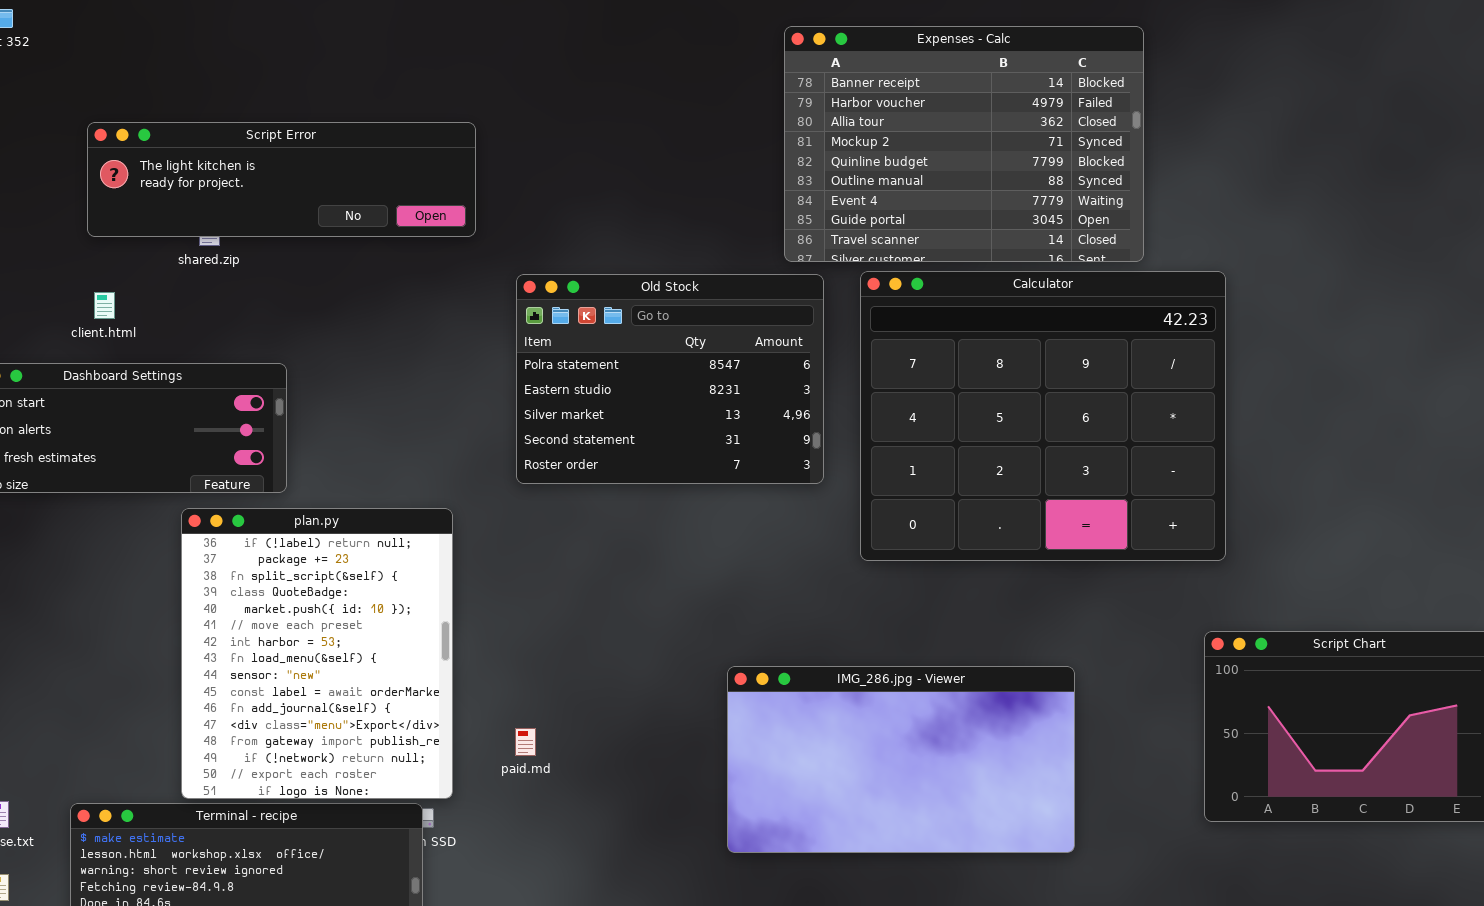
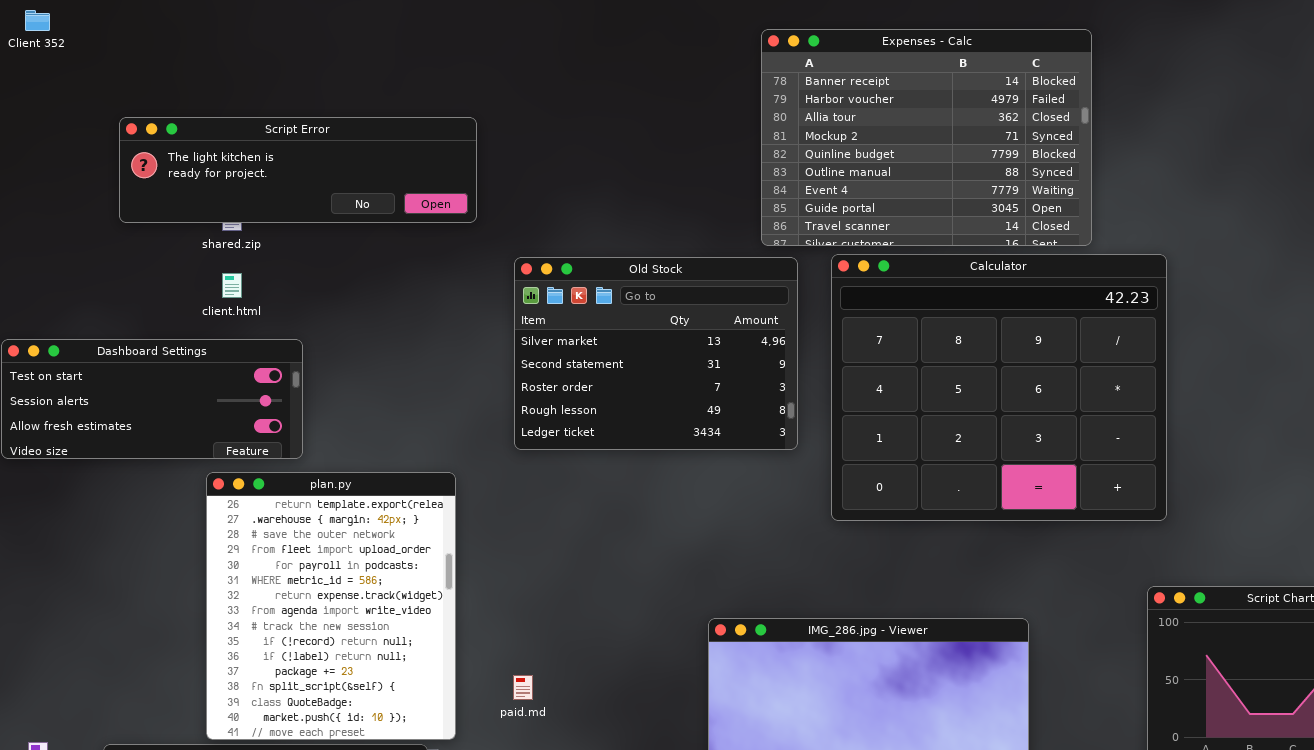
Old Stock: [516,274,824,484] -> [514,257,798,450], scrolled down 2 rows
client.html: [94,292,115,319] -> [222,273,242,298], moved
plan.py: [181,508,453,799] -> [206,472,456,740], scrolled up 10 rows

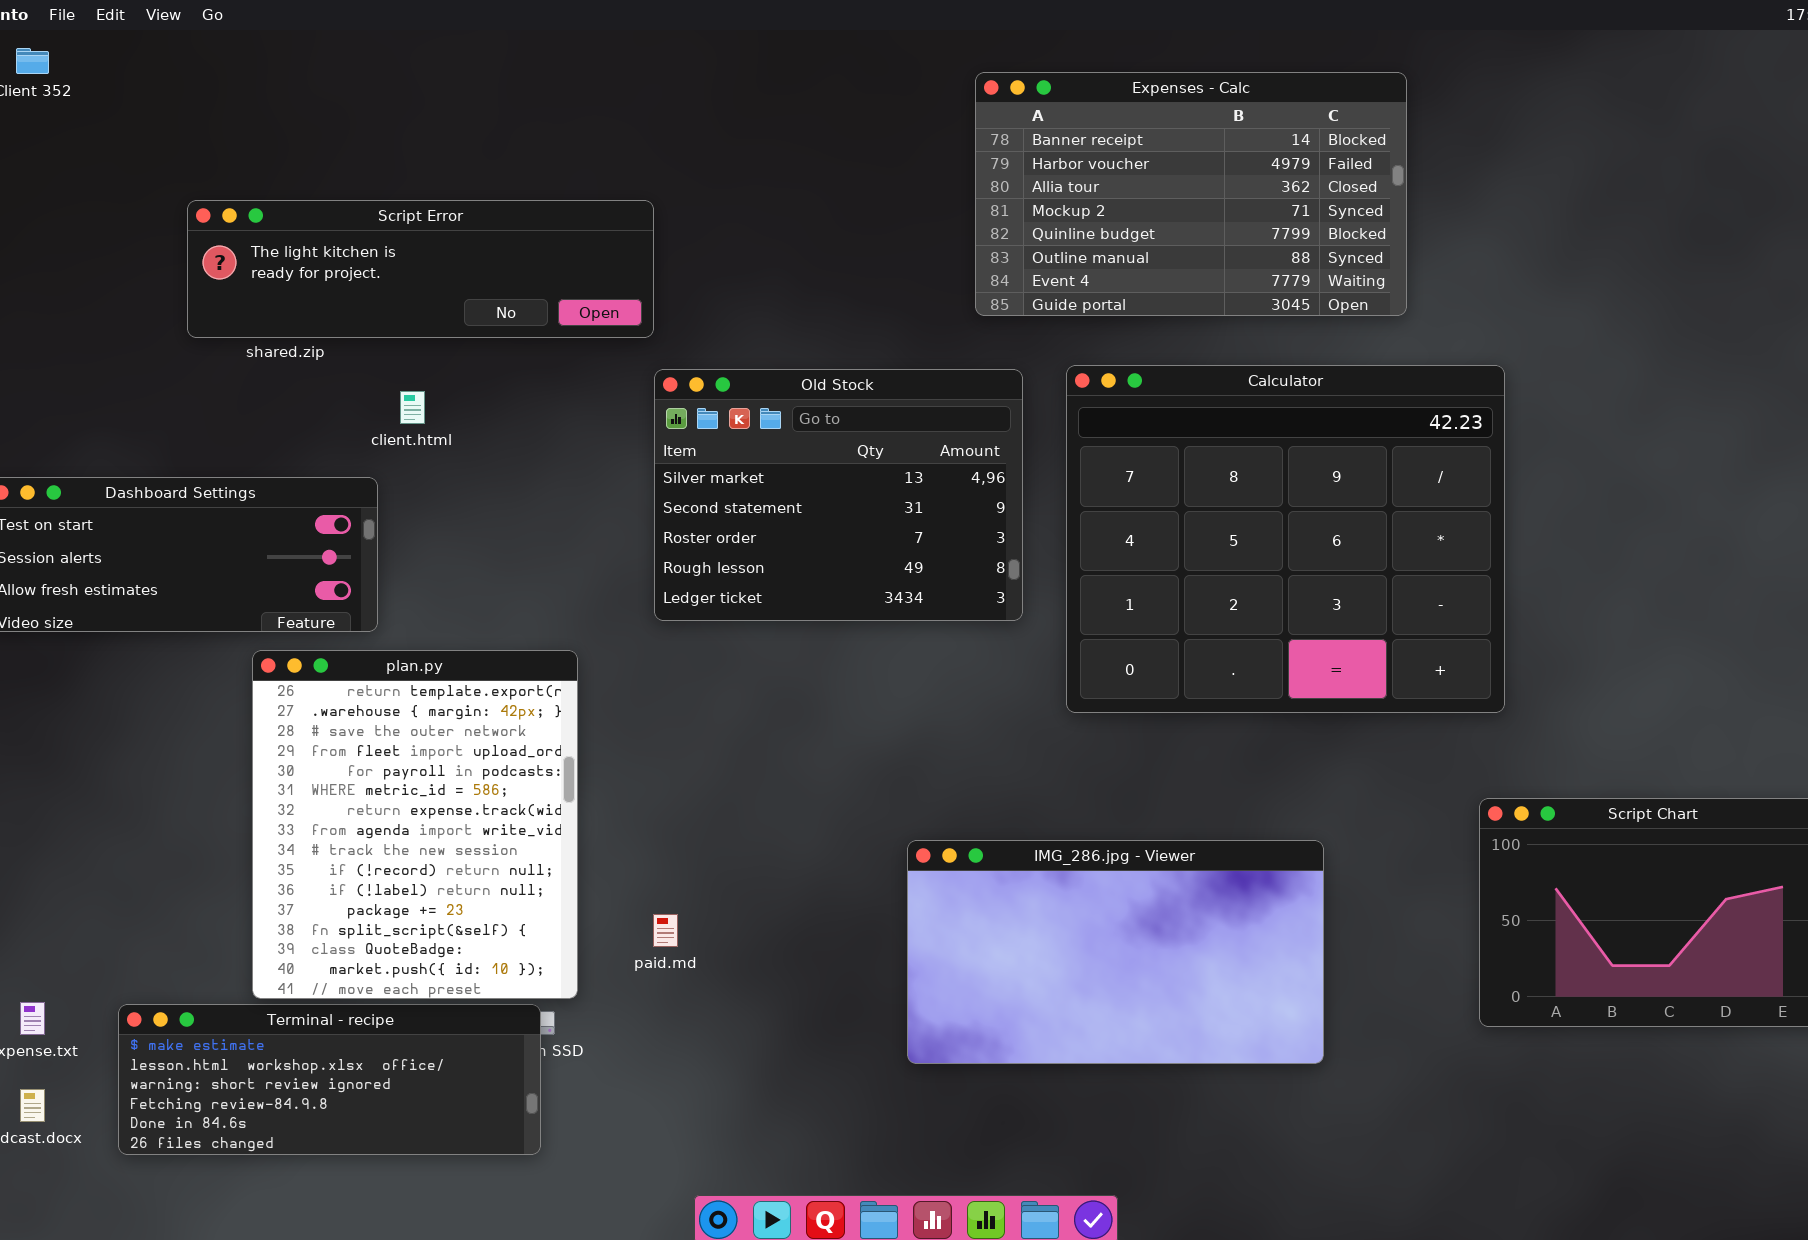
Expenses - Calc: [761,29,1092,246] -> [975,72,1407,316], resized
Script Error: [119,117,477,223] -> [187,200,654,338], moved
client.html: [222,273,242,298] -> [400,391,425,424], moved

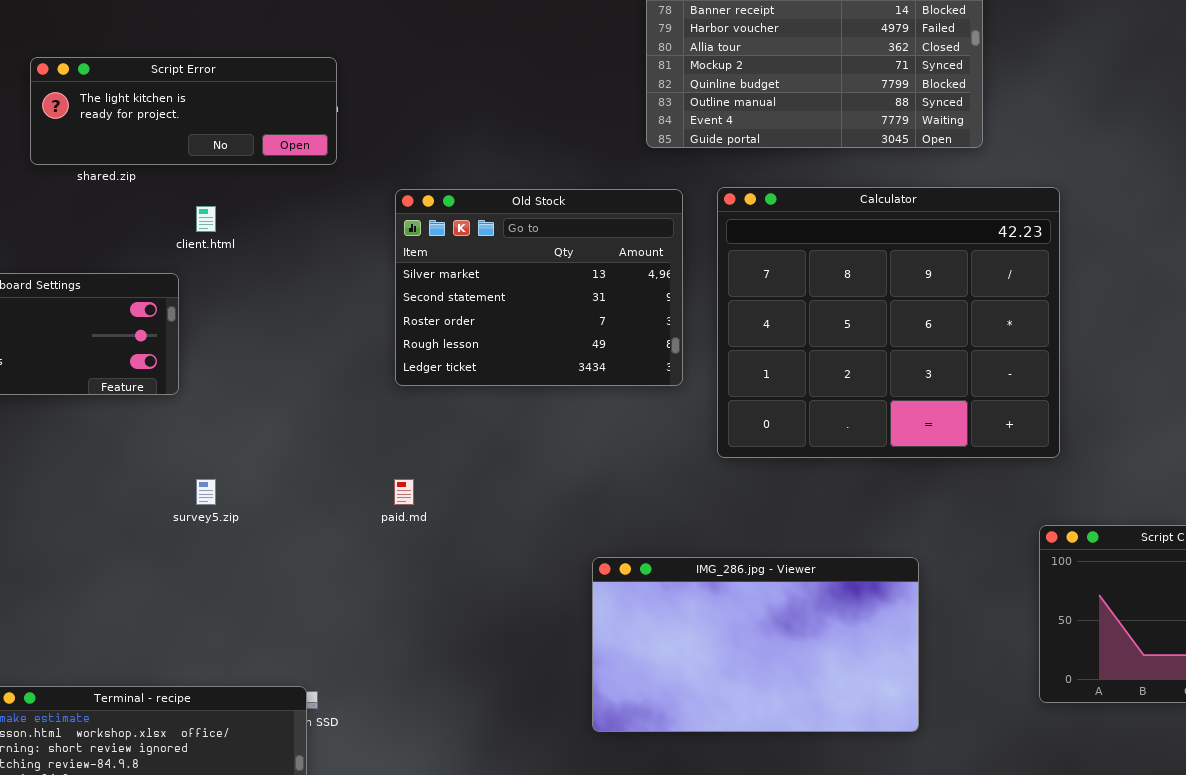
Script Error: [187,200,654,338] -> [30,57,337,165], resized
plan.py: [252,650,578,999] -> none, closed
paid.md: [653,914,678,947] -> [394,479,414,505], moved

